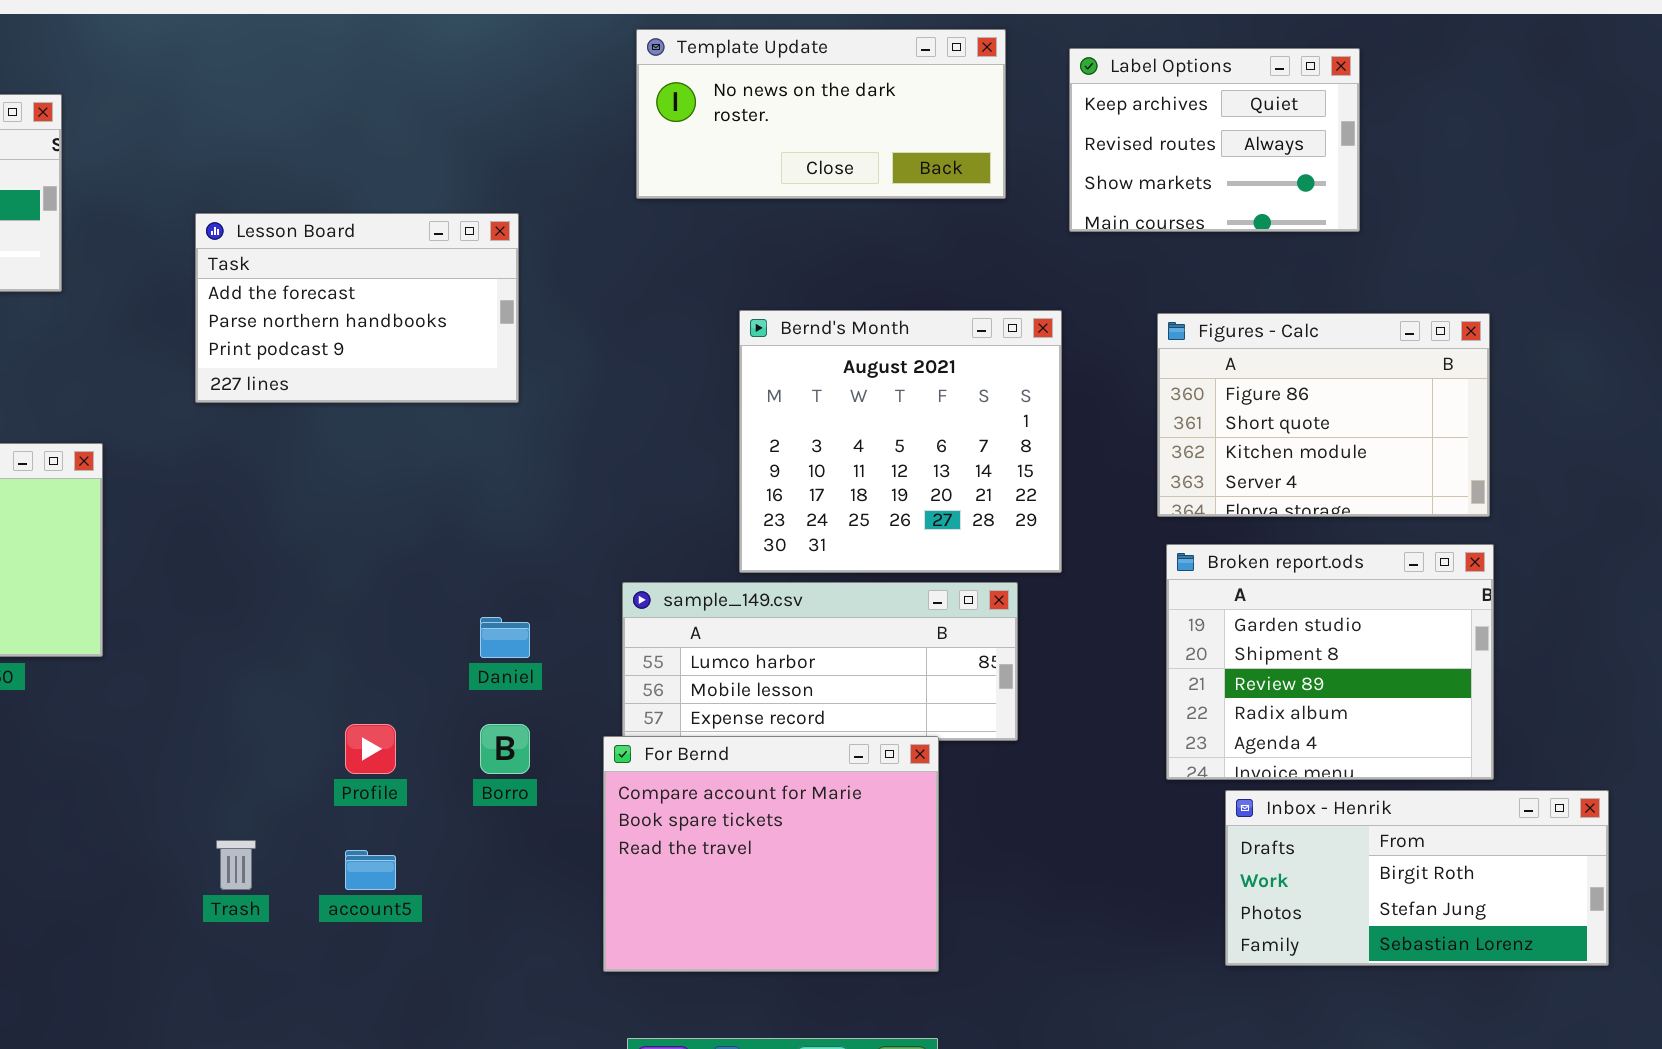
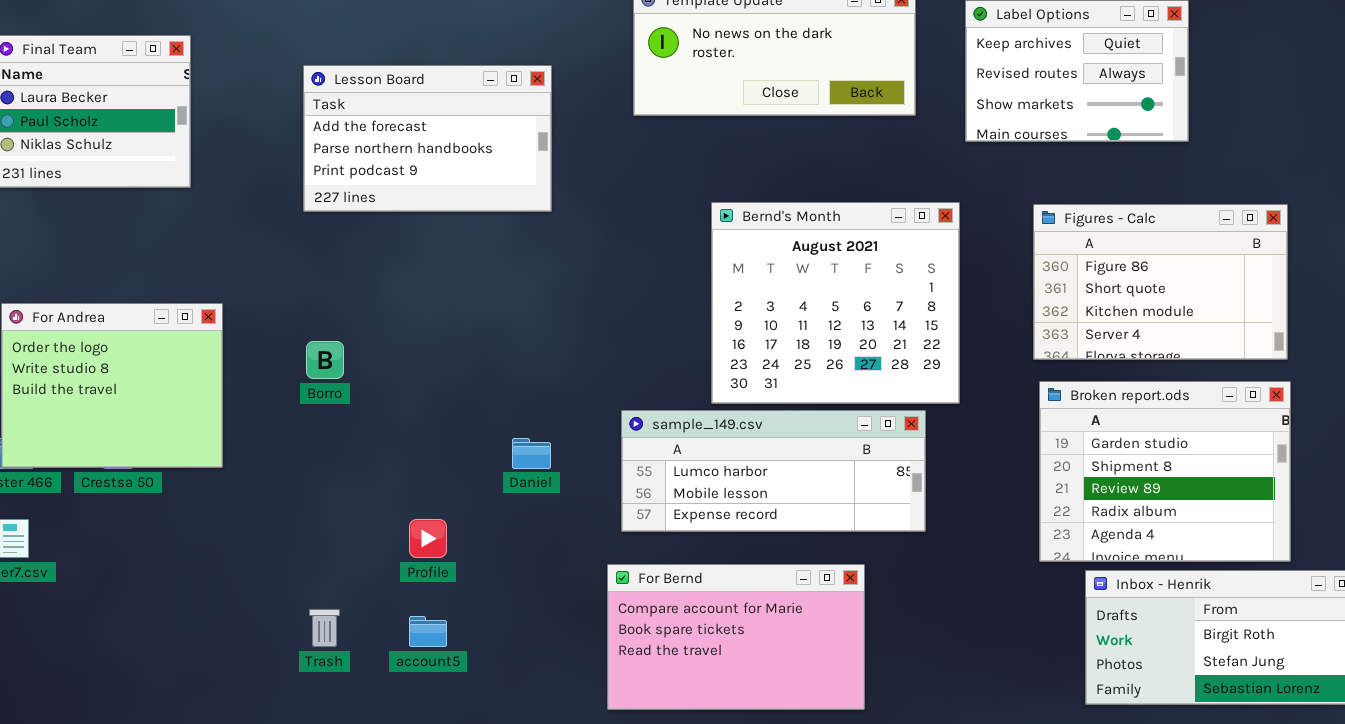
Lesson Board: [195,213,519,403] -> [303,65,552,212], moved
Borro: [480,724,530,774] -> [306,341,344,379], moved
For Bernd: [603,736,939,972] -> [607,564,865,710], resized

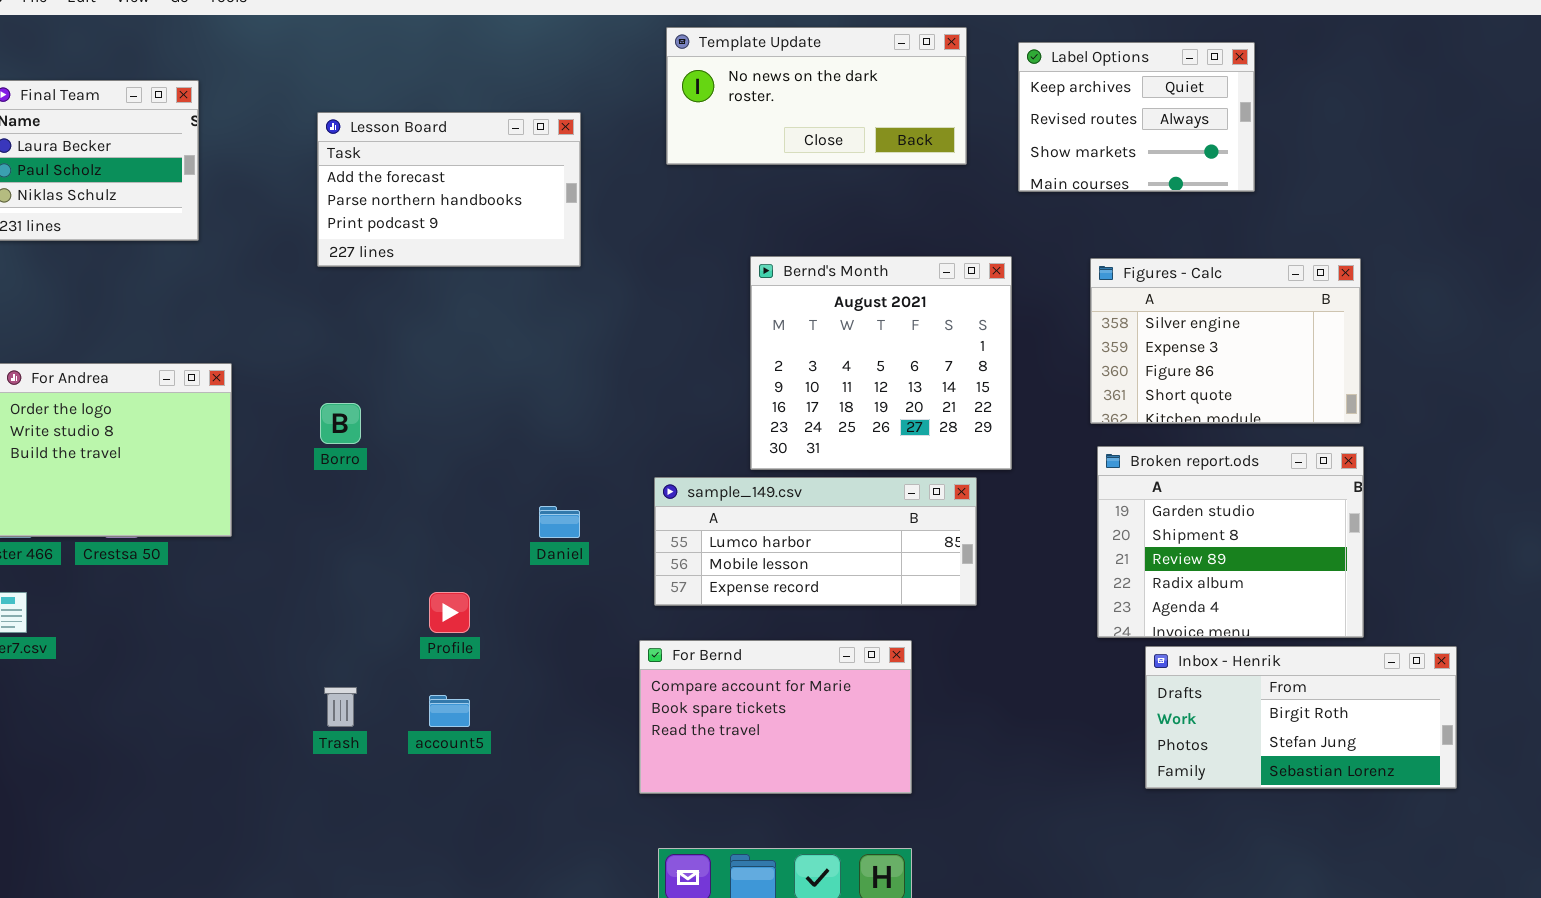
Figures - Calc: [1033,204,1288,360] -> [1090,258,1361,424], scrolled up 2 rows

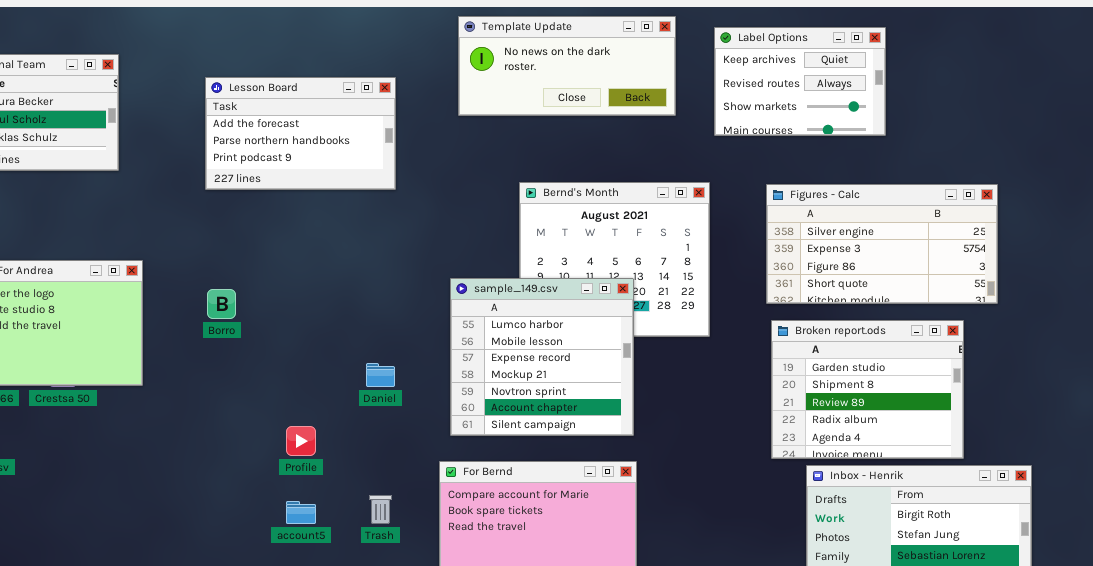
Figures - Calc: [1090,258,1361,424] -> [766,184,998,304], resized
sample_149.csv: [654,477,977,606] -> [450,278,634,436], resized
Trash: [324,687,357,727] -> [369,495,392,524], moved

